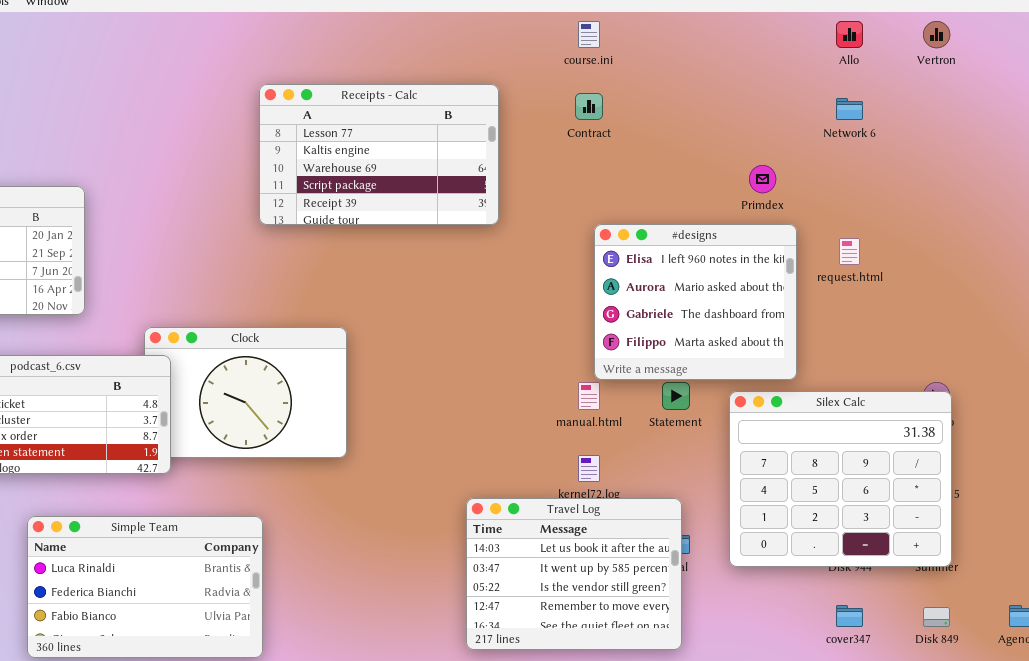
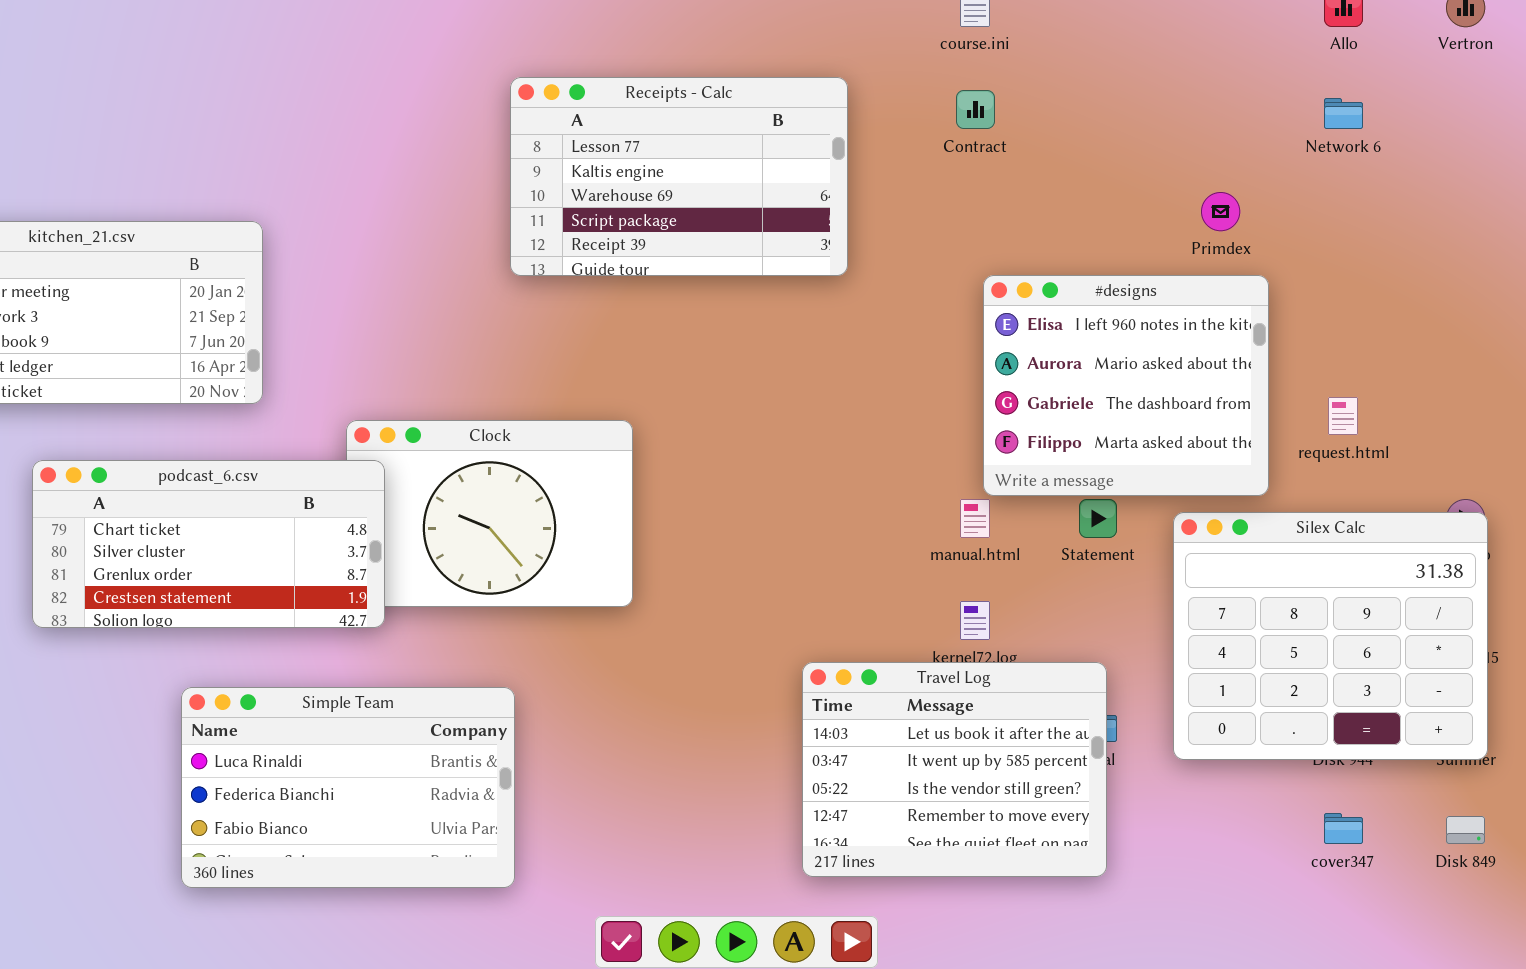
request.html: [839,238,860,265] -> [1328,397,1358,435], moved

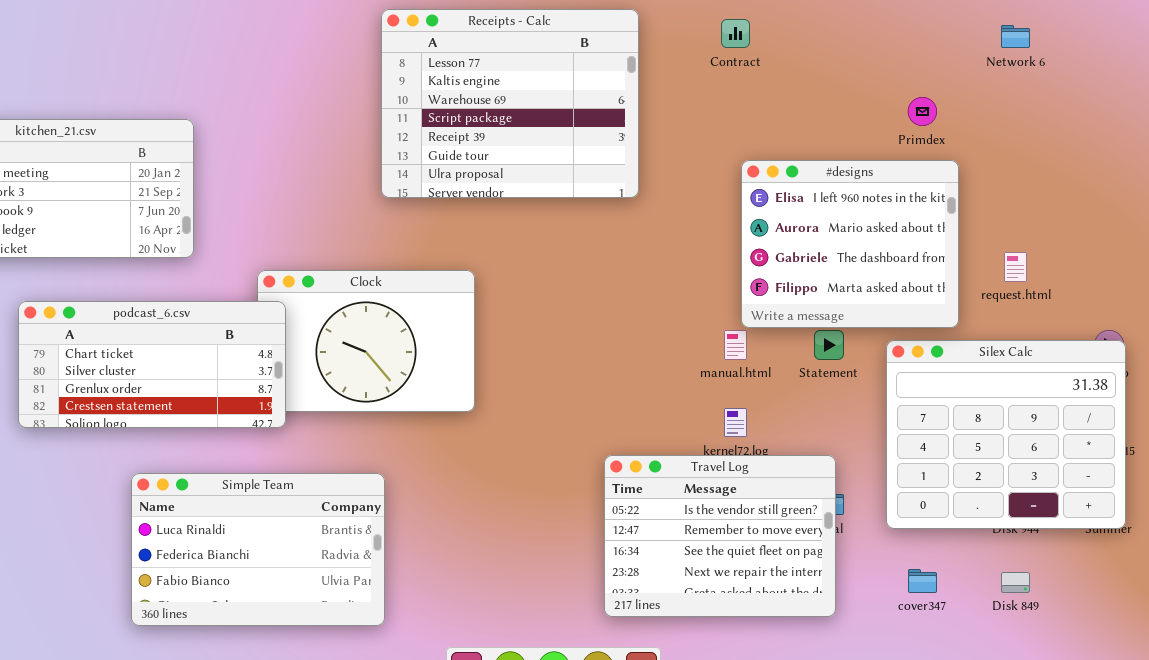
Receipts - Calc: [510,77,848,276] -> [381,9,639,198], resized
Travel Log: [802,662,1107,877] -> [604,455,836,617], scrolled down 2 rows
cover347: [1324,813,1363,844] -> [908,569,937,593], moved
Disk 849: [1446,816,1485,844] -> [1001,572,1030,593], moved

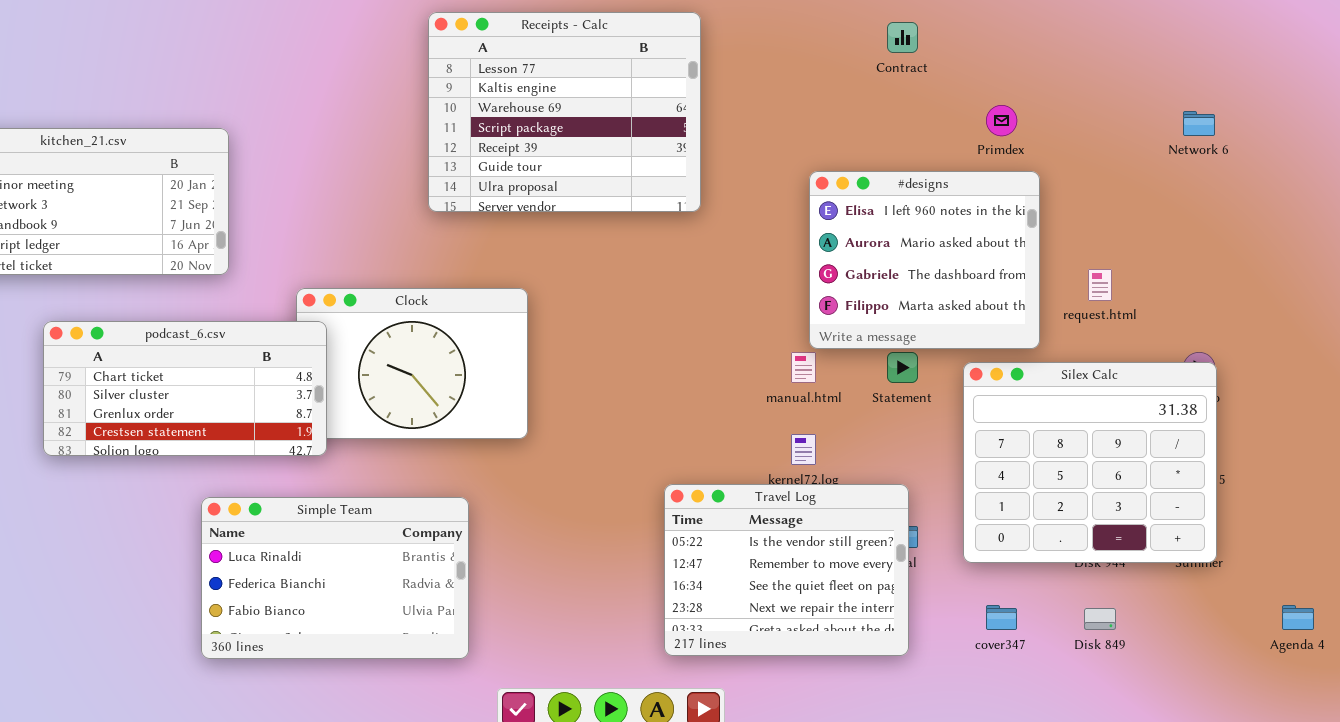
Contract: [721,19,750,48] -> [887,22,918,53], moved
Network 6: [1001,25,1030,48] -> [1183,111,1215,136], moved
Simple Team: [131,473,385,626] -> [201,497,469,659], moved

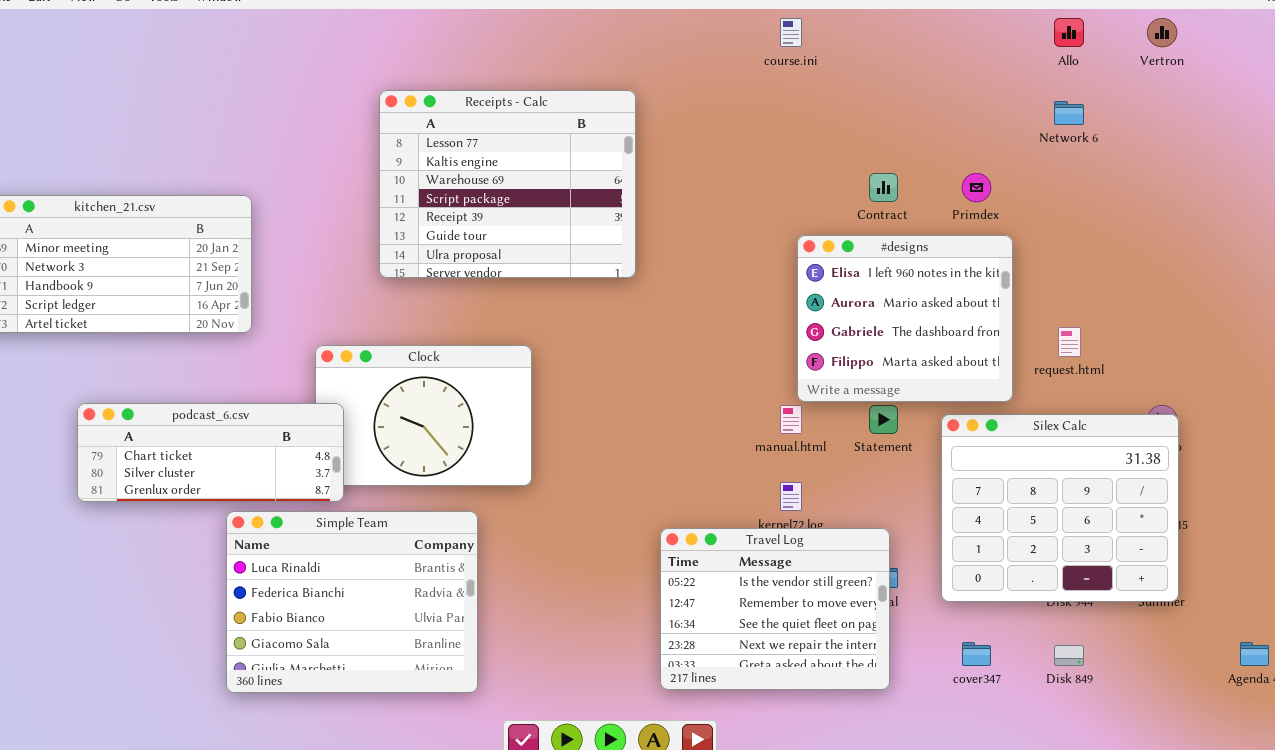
Receipts - Calc: [428,12,701,212] -> [379,90,636,278], moved
Contract: [887,22,918,53] -> [869,173,898,202], moved
Network 6: [1183,111,1215,136] -> [1054,101,1084,125], moved
podcast_6.csv: [43,321,327,456] -> [77,403,344,502], resized
Simple Team: [201,497,469,659] -> [226,511,478,693], resized

